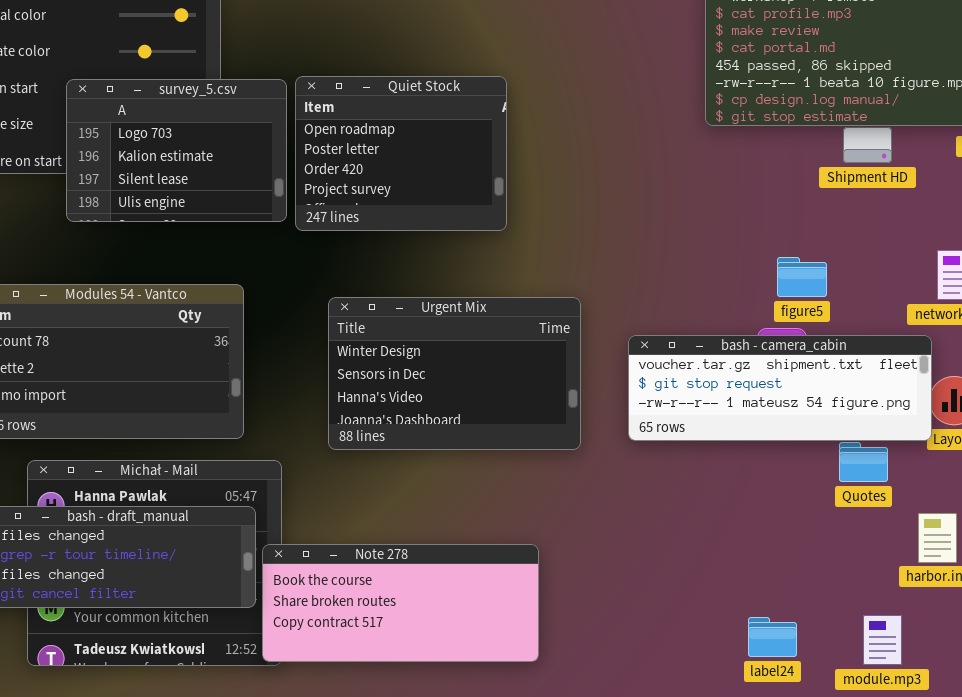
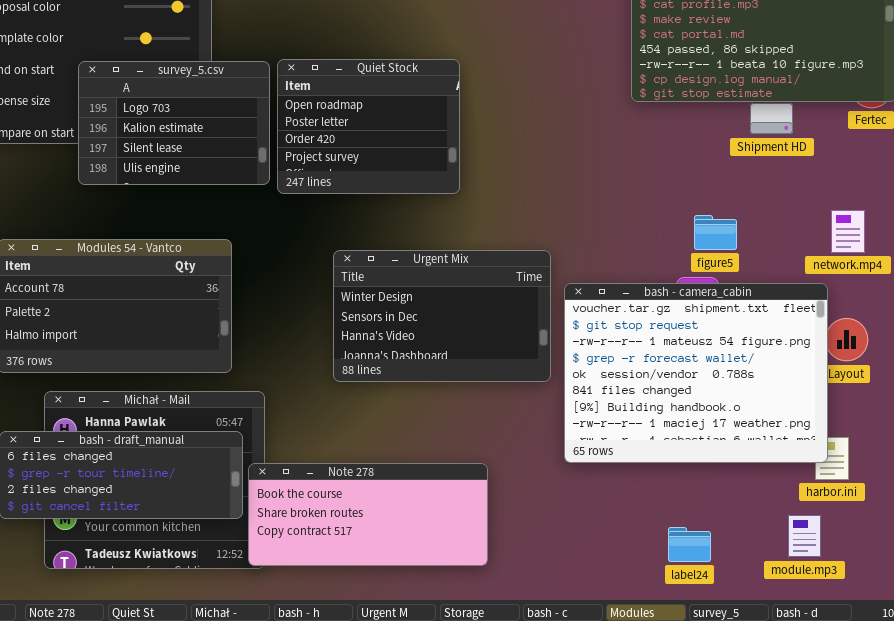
Urgent Mix: [328,297,581,450] -> [333,250,551,382], moved
bash - camera_cabin: [628,335,932,441] -> [564,283,828,463], resized
module.mp3: [863,615,902,665] -> [788,515,821,557], moved

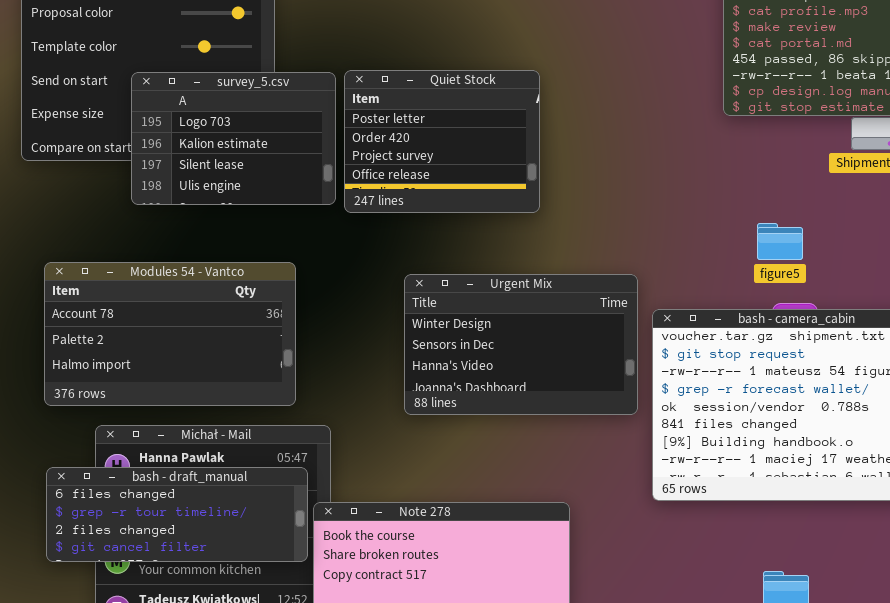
Quiet Stock: [277,59,460,194] -> [344,70,540,213], scrolled down 1 row
figure5: [694,215,737,250] -> [757,223,803,260], moved

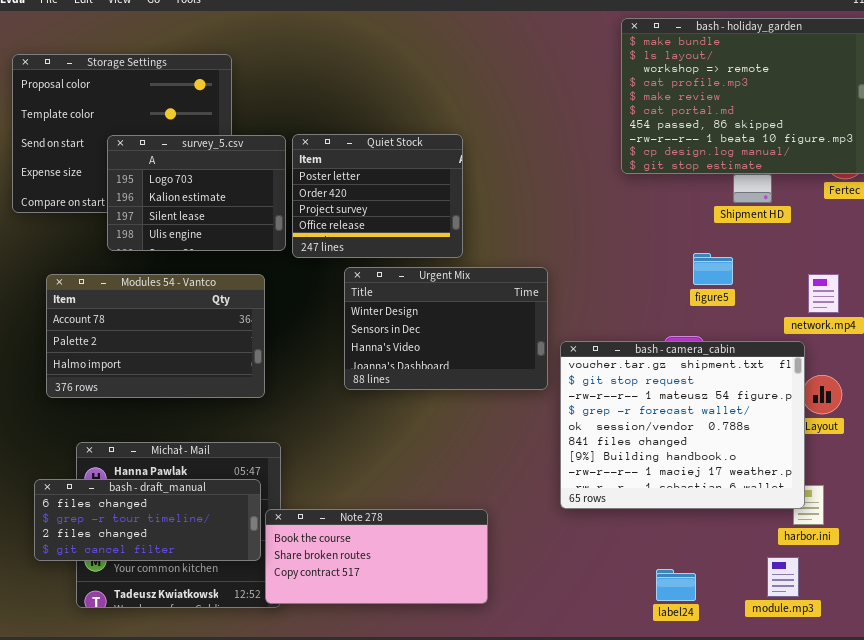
figure5: [757,223,803,260] -> [693,253,733,285], moved
Modules 54 - Vantco: [44,262,296,406] -> [46,274,265,398], moved
Urgent Mix: [404,274,638,415] -> [344,267,548,390], moved

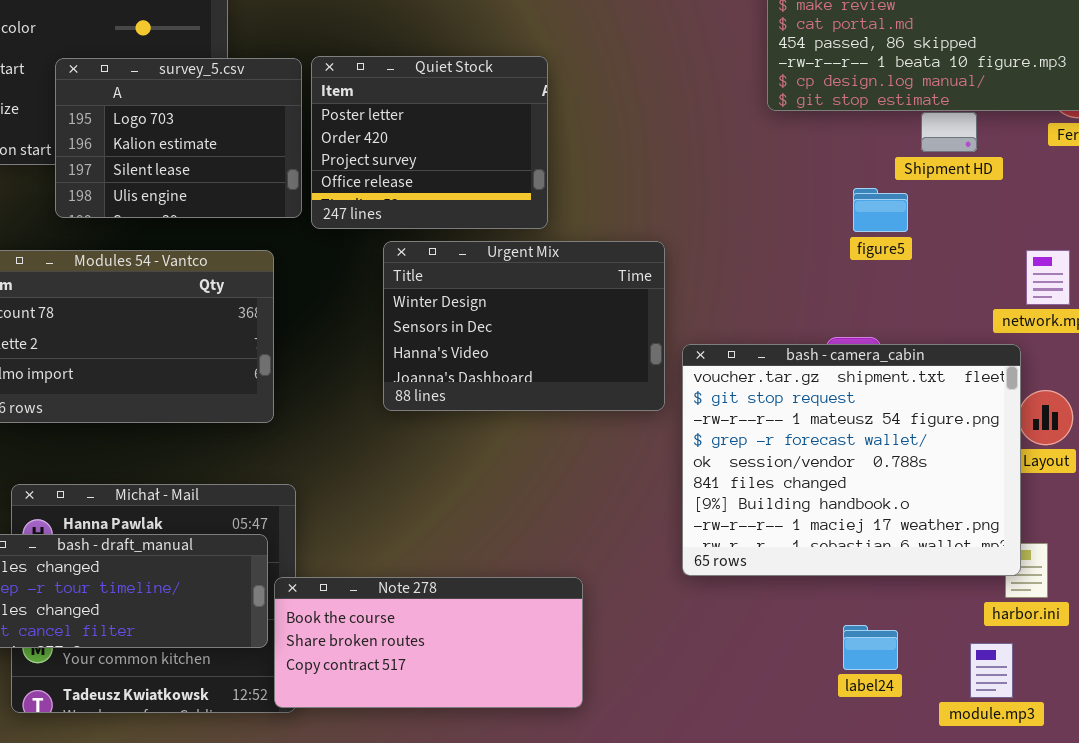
figure5: [693,253,733,285] -> [853,188,908,232], moved
label24: [656,569,696,601] -> [843,625,898,670], moved

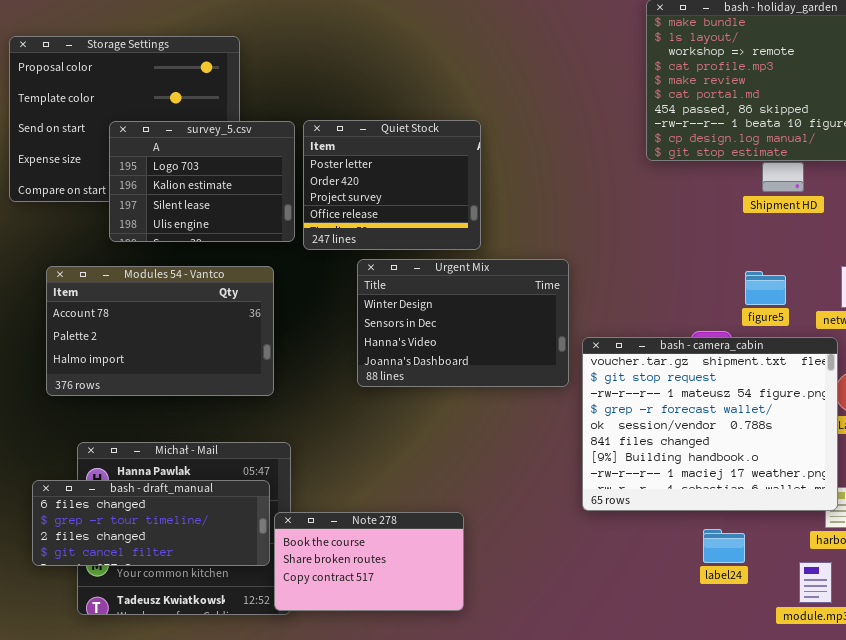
figure5: [853,188,908,232] -> [745,271,786,305], moved
Note 278: [274,577,583,708] -> [274,512,464,611], resized
label24: [843,625,898,670] -> [703,529,745,563], moved

